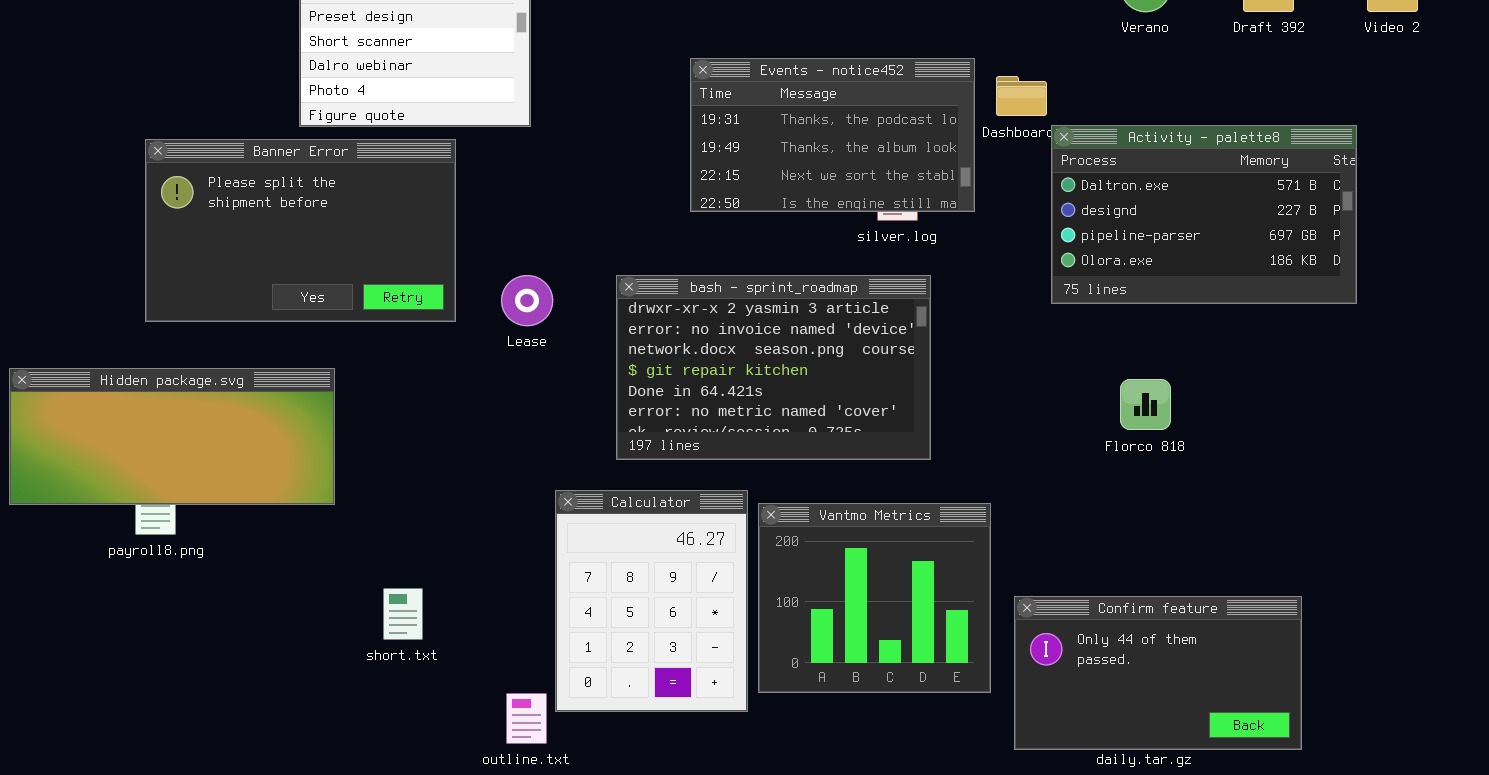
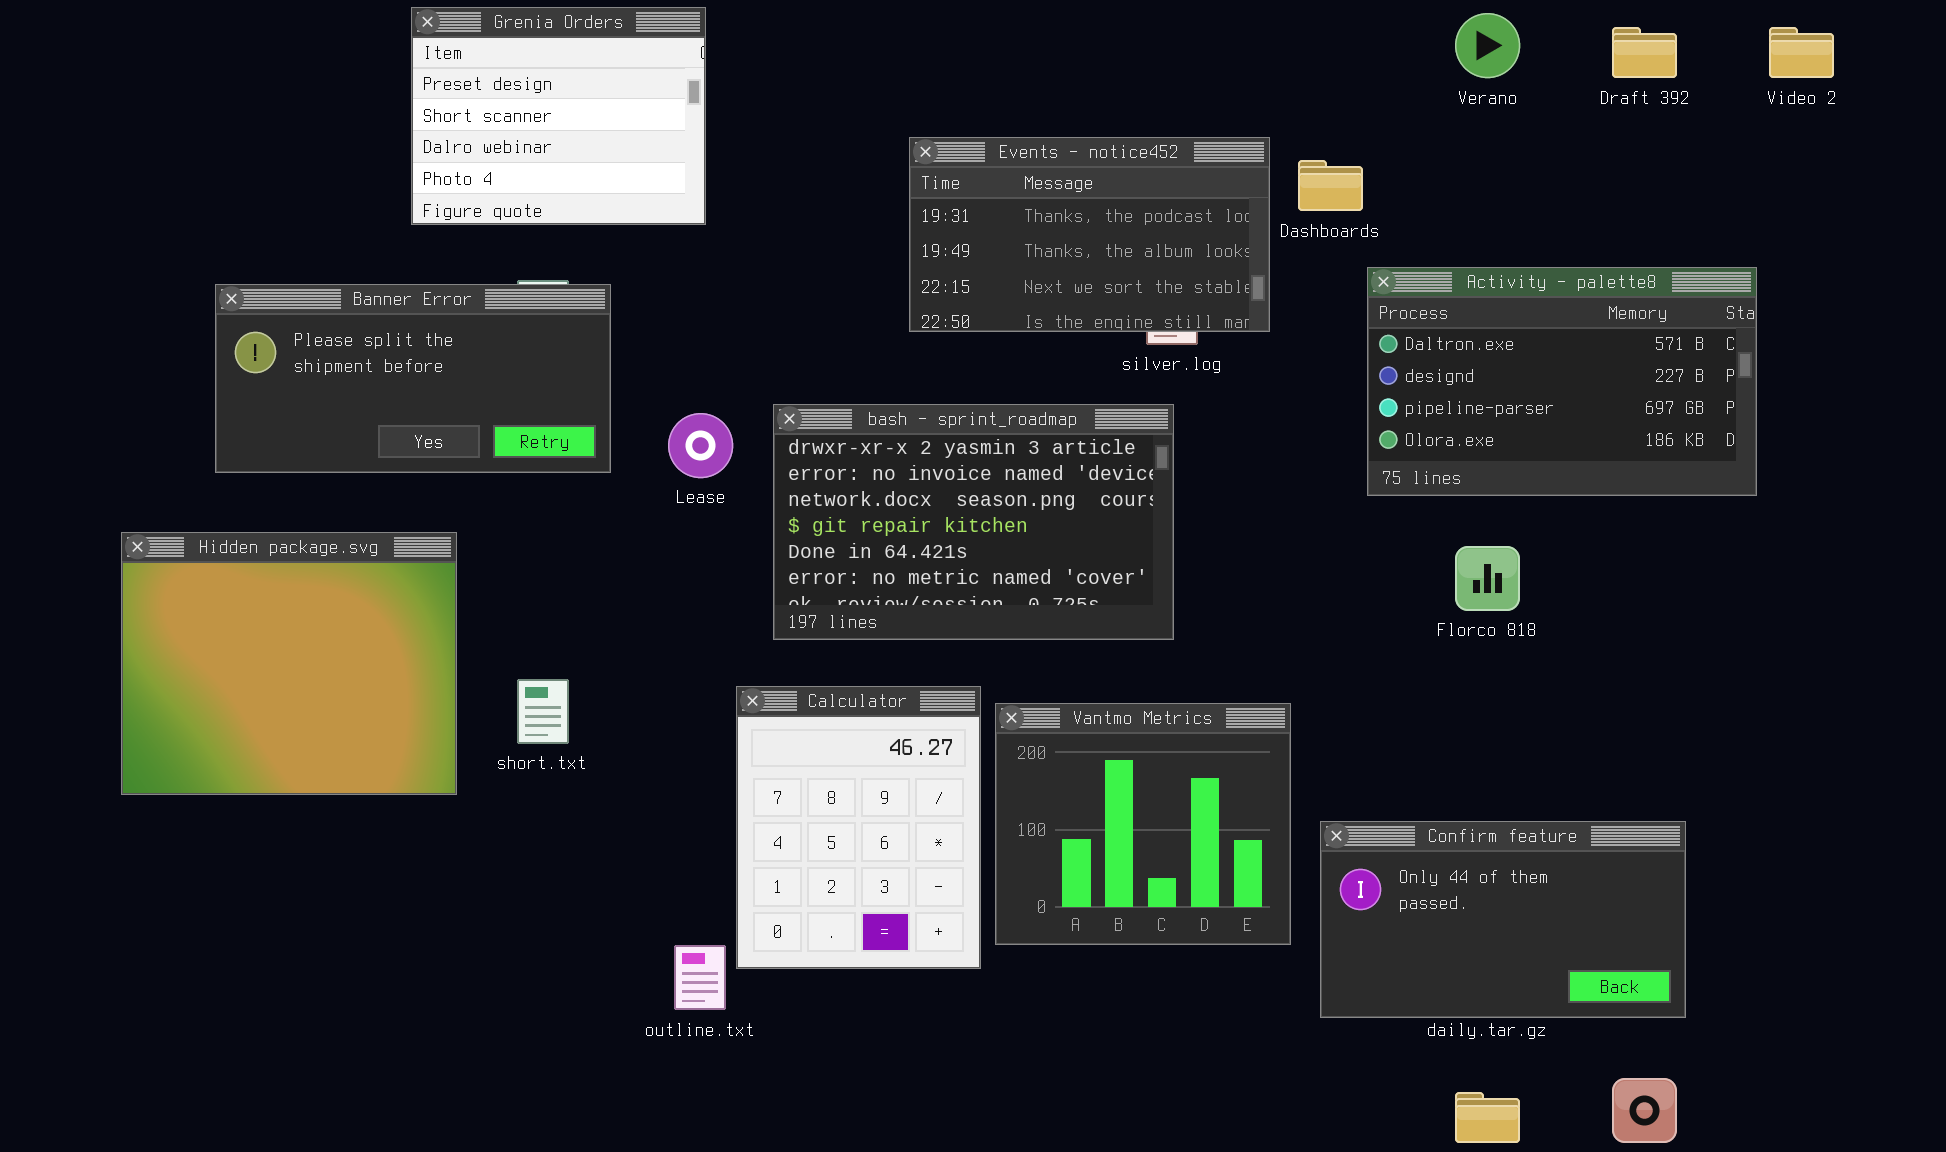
Activity - palette8: [1051,125,1357,304] -> [1367,267,1757,496], moved
Banner Error: [145,139,456,322] -> [215,284,611,473], resized
bash - sprint_roadmap: [616,275,931,460] -> [773,404,1174,640], moved
Hidden package.svg: [9,368,335,505] -> [121,532,457,795], resized
short.txt: [383,588,423,640] -> [517,679,569,744], moved

